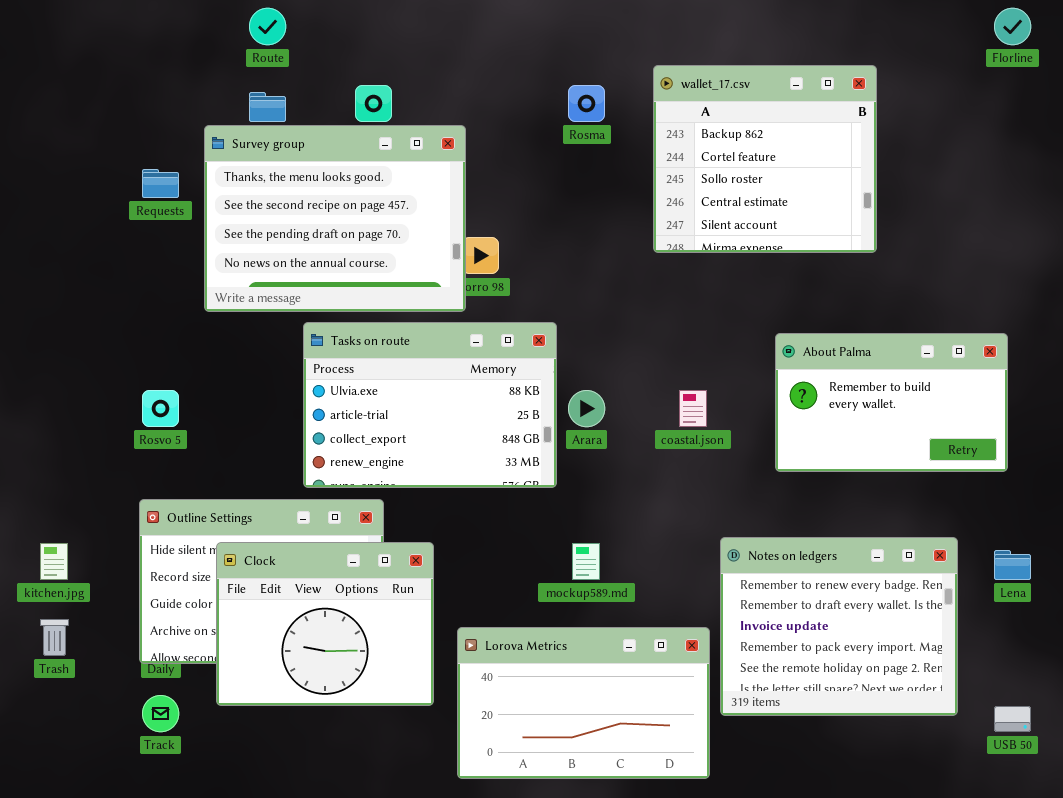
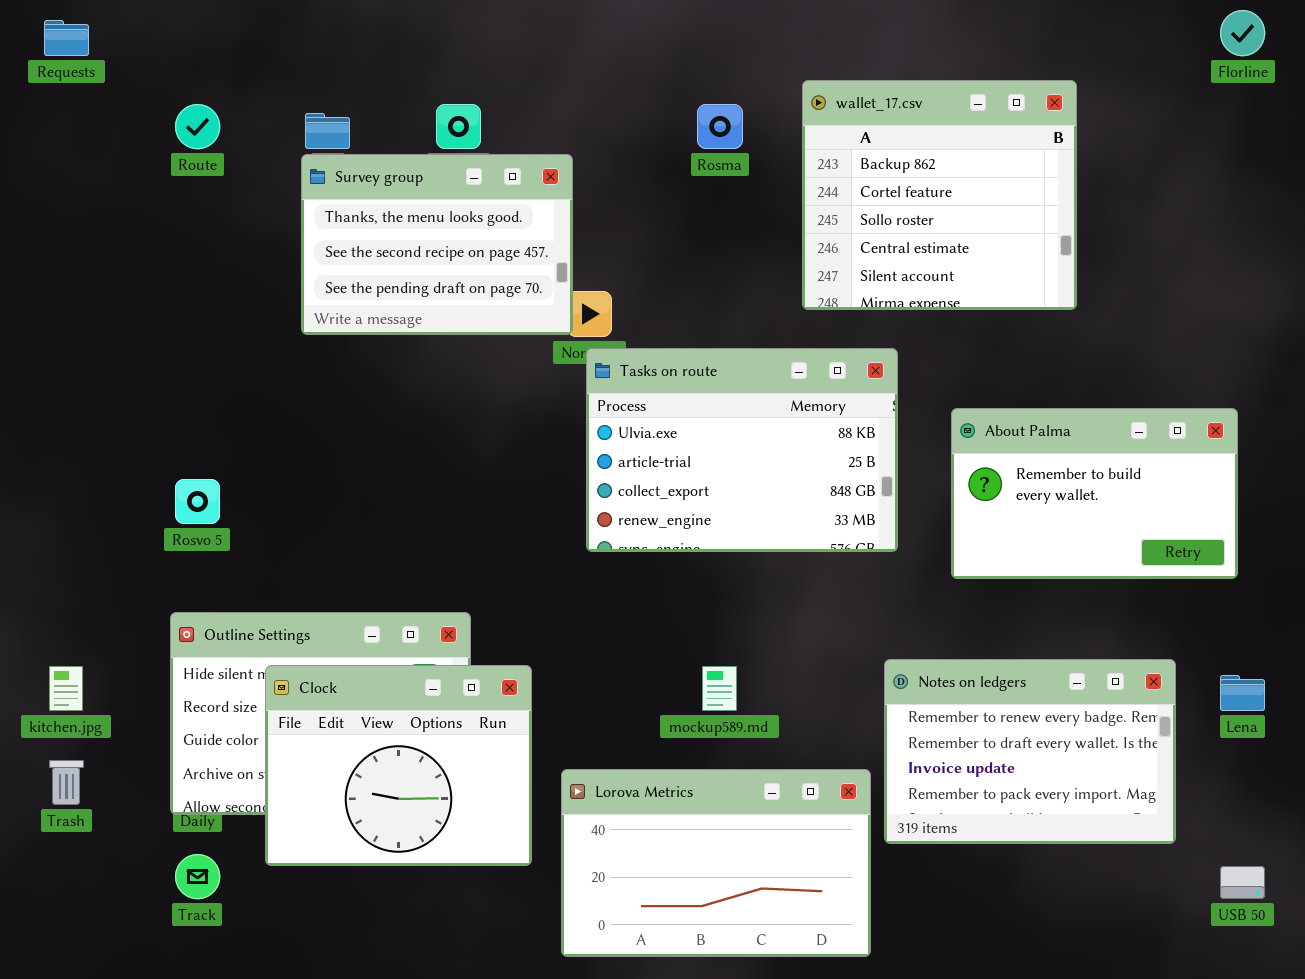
Route: [249,8,286,45] -> [175,104,220,149], moved
Survey group: [204,125,466,312] -> [301,154,573,335], resized
Requests: [142,169,179,198] -> [44,20,89,56], moved
Tasks on route: [303,322,557,488] -> [586,348,898,552], moved
Notes on ledgers: [720,537,958,716] -> [884,659,1176,844], resized

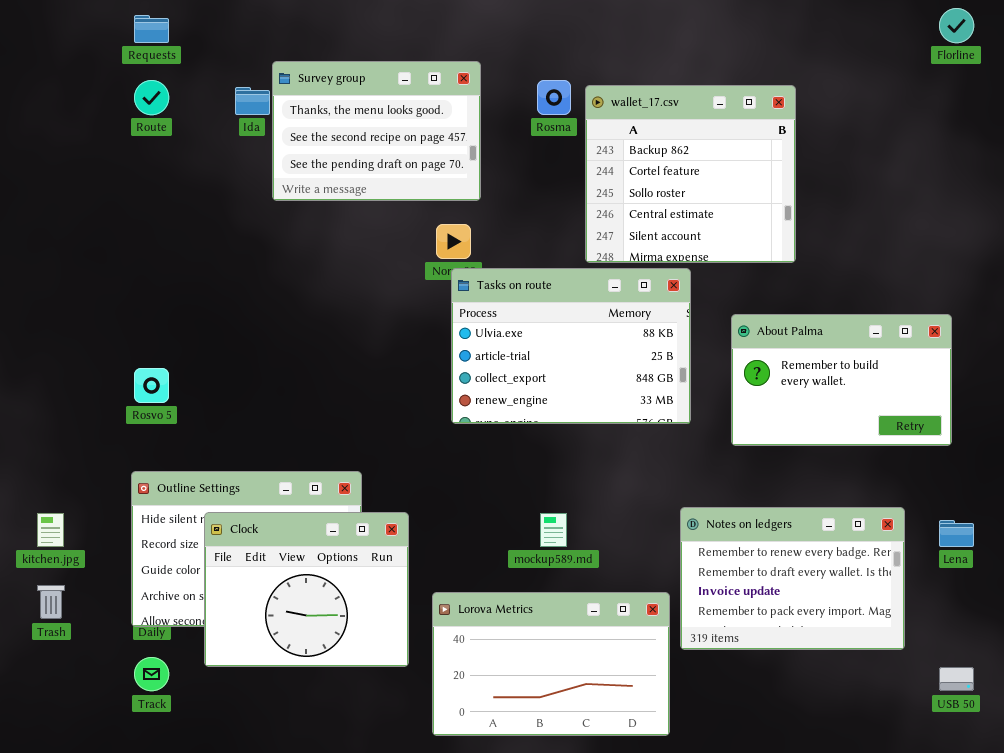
Requests: [44,20,89,56] -> [134,15,169,43], moved
wallet_17.csv: [802,80,1077,310] -> [585,85,796,263], moved
Survey group: [301,154,573,335] -> [272,61,481,201], moved

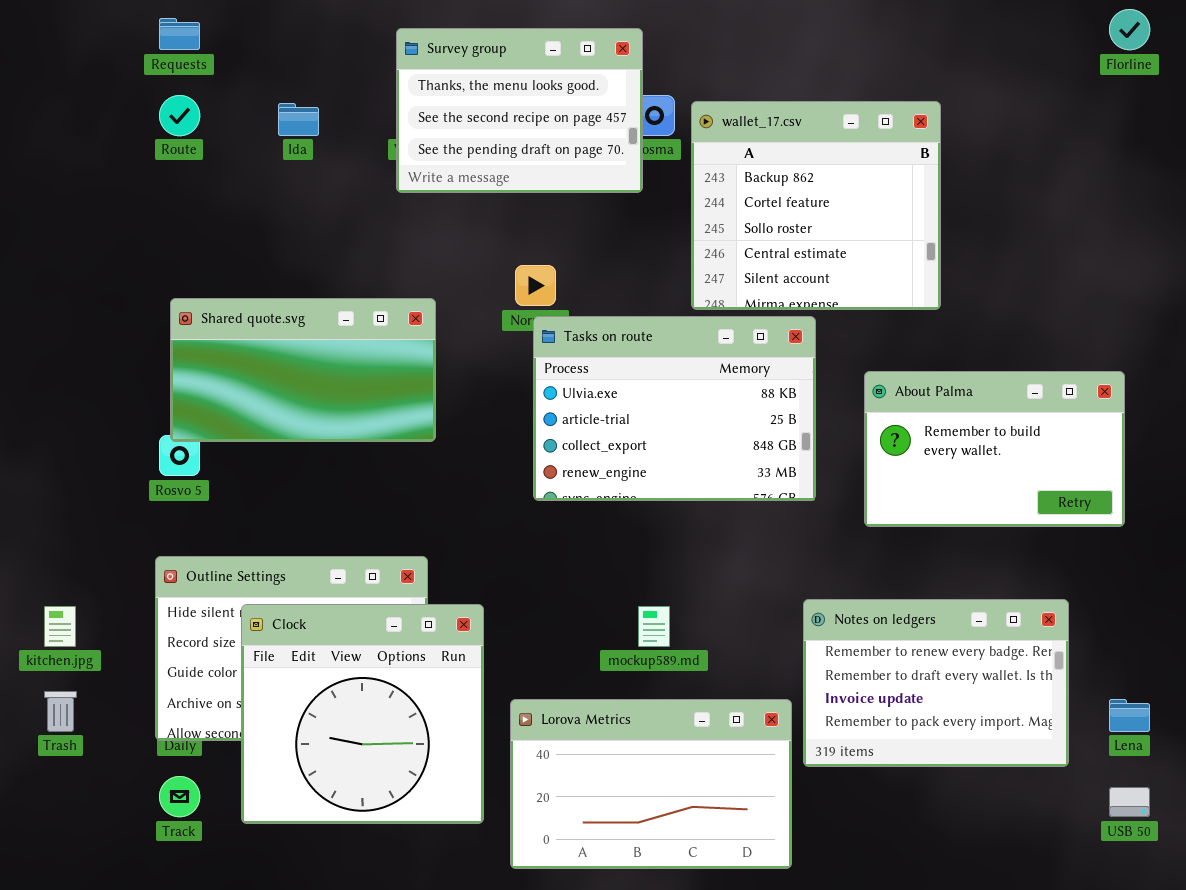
Survey group: [272,61,481,201] -> [396,28,643,193], moved
Shared quote.svg: none -> [170,298,436,442], opened
Clock: [204,512,409,667] -> [241,604,484,824], resized
Lena: [939,520,974,547] -> [1109,699,1150,732], moved

